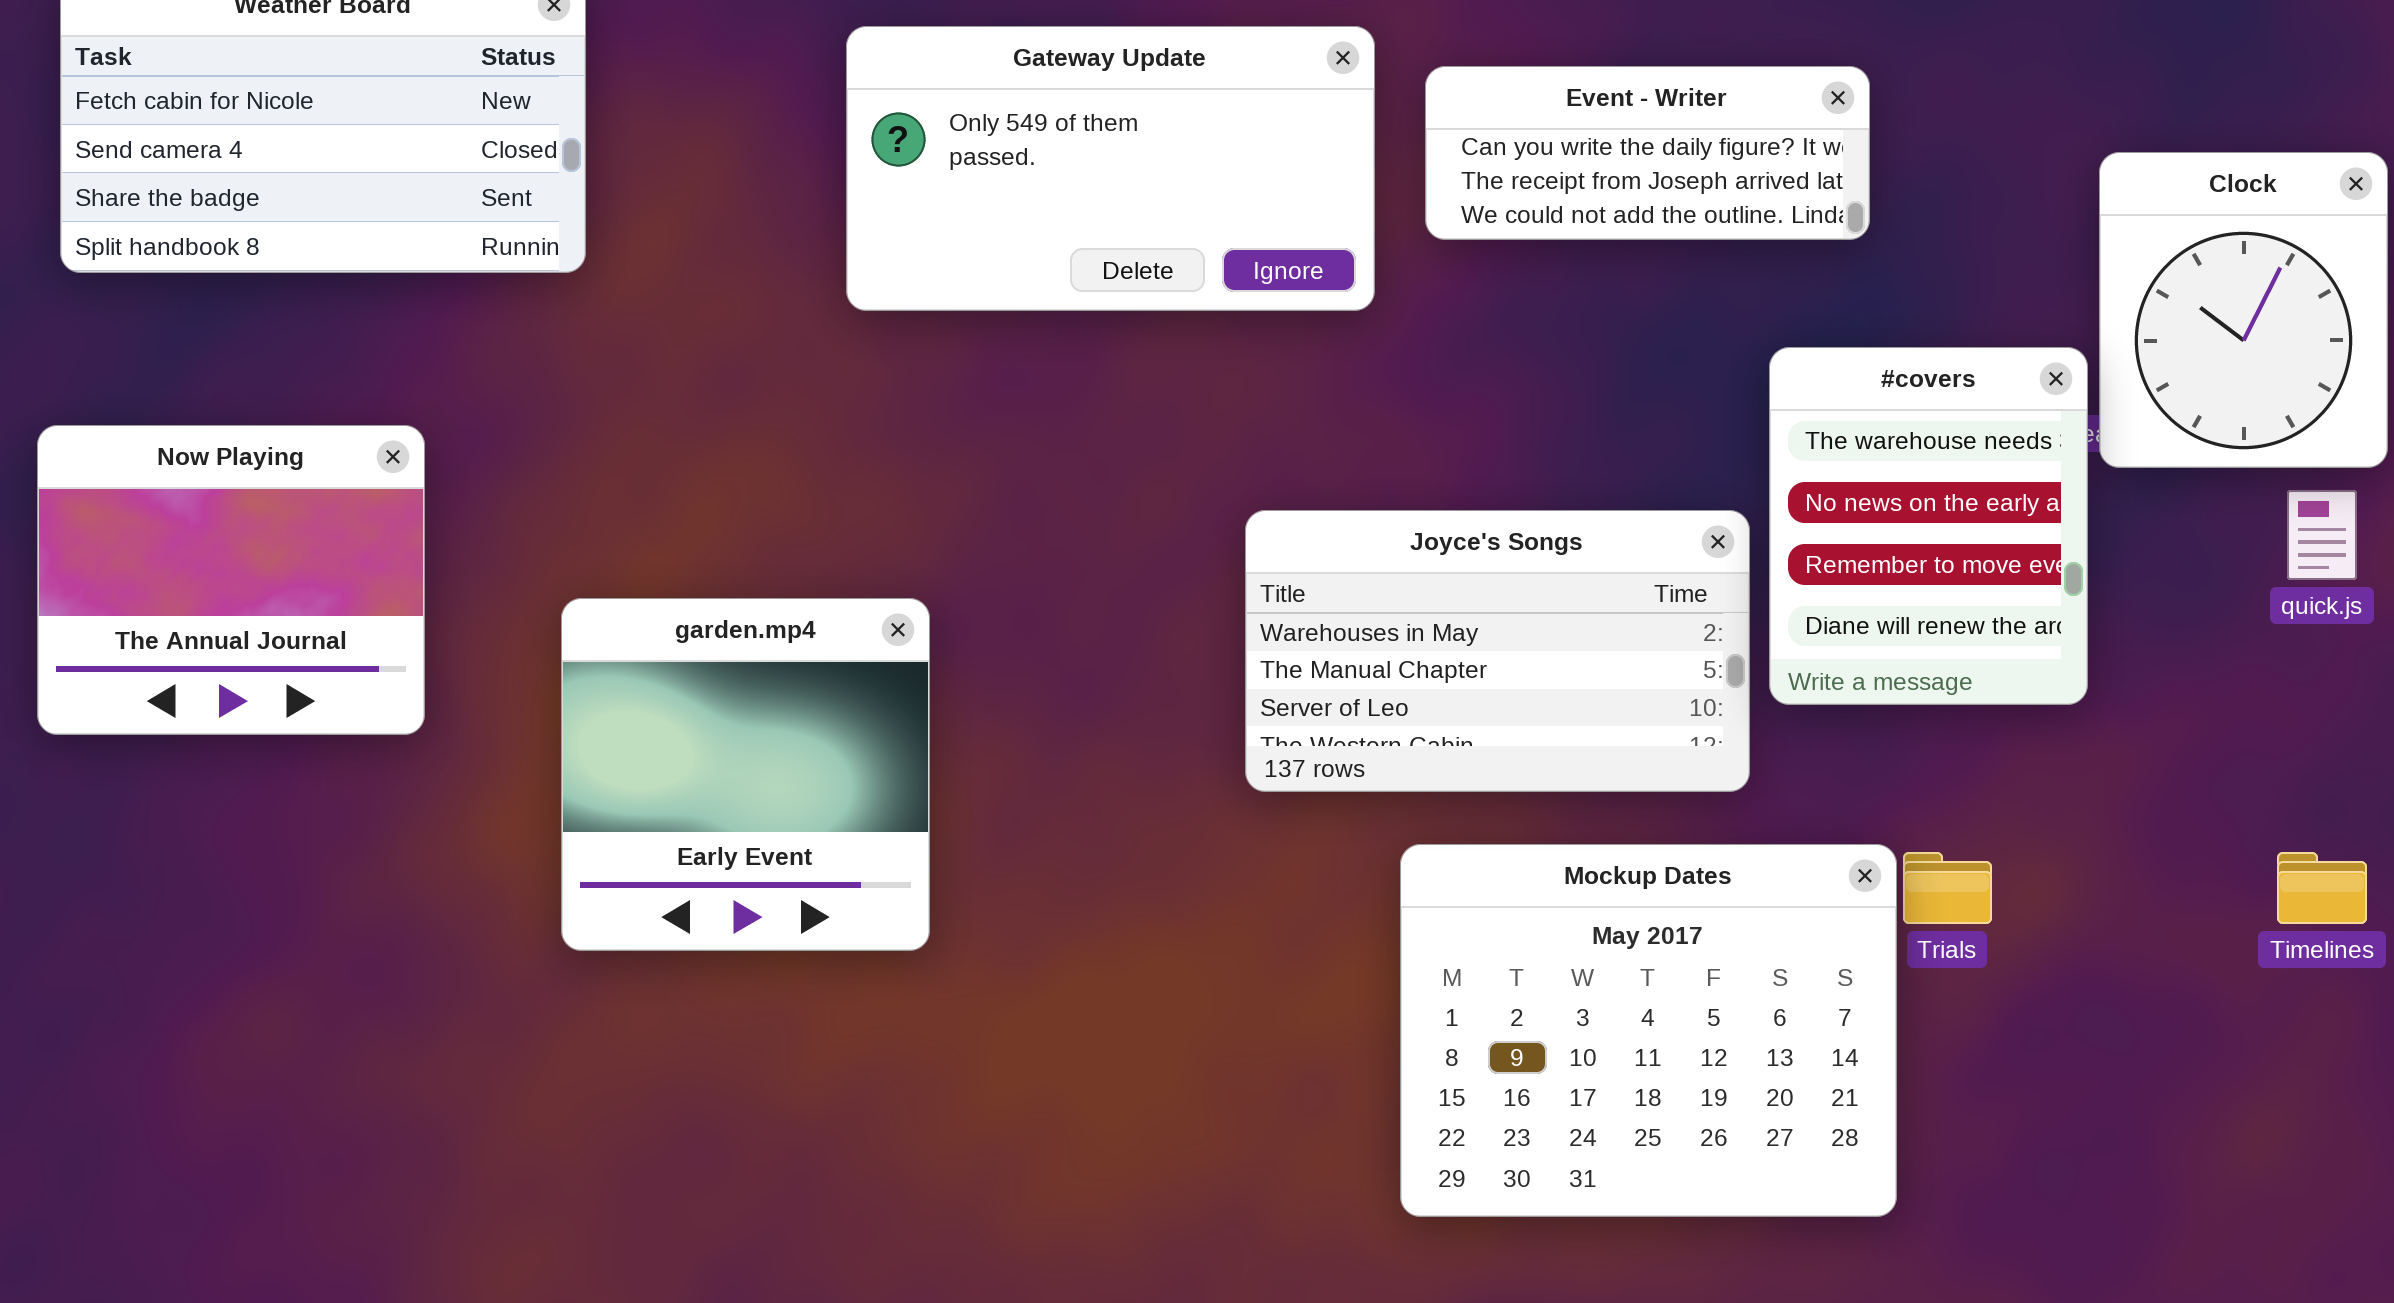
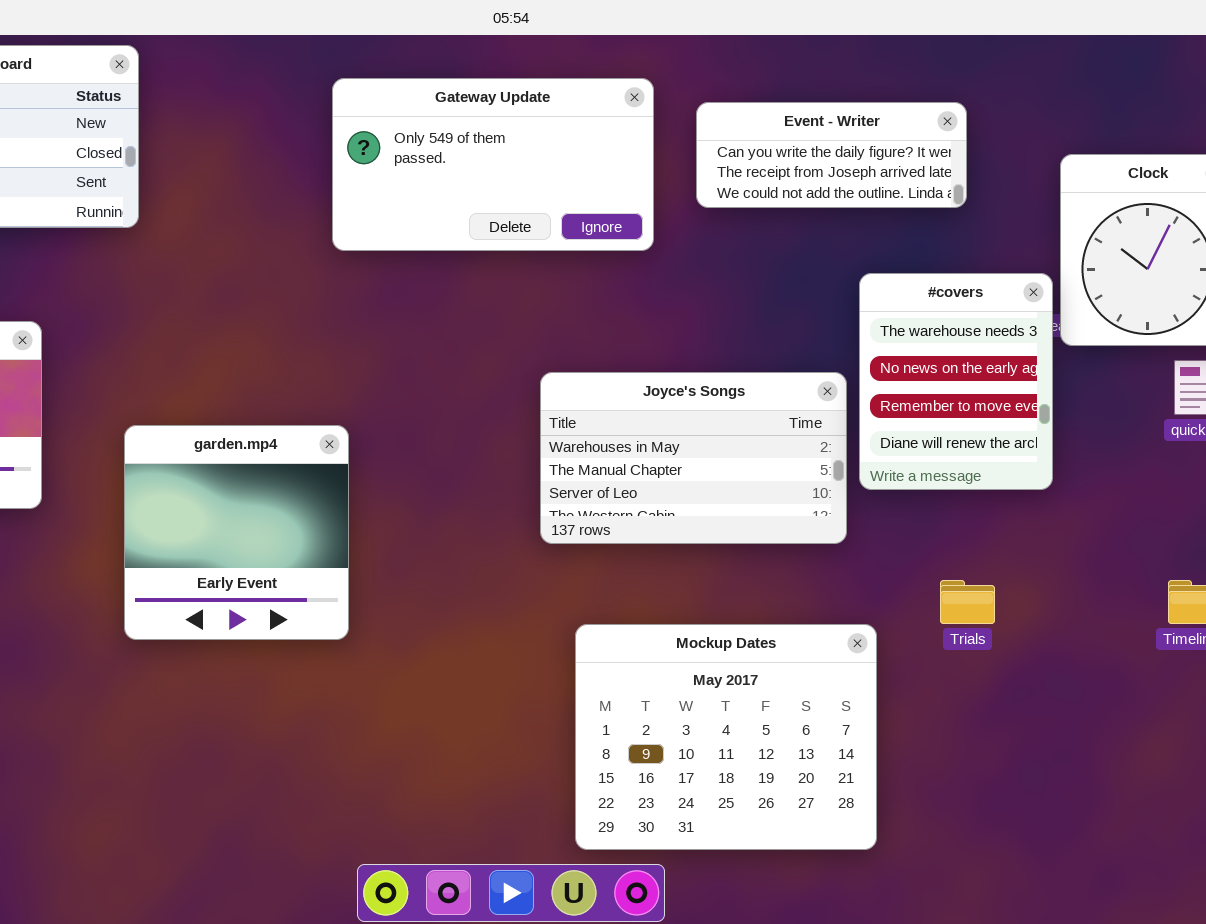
Gateway Update: [846,26,1375,311] -> [332,78,654,251], moved
Event - Writer: [1425,66,1870,240] -> [696,102,967,208], moved
Mockup Dates: [1400,844,1897,1217] -> [575,624,877,850], moved

